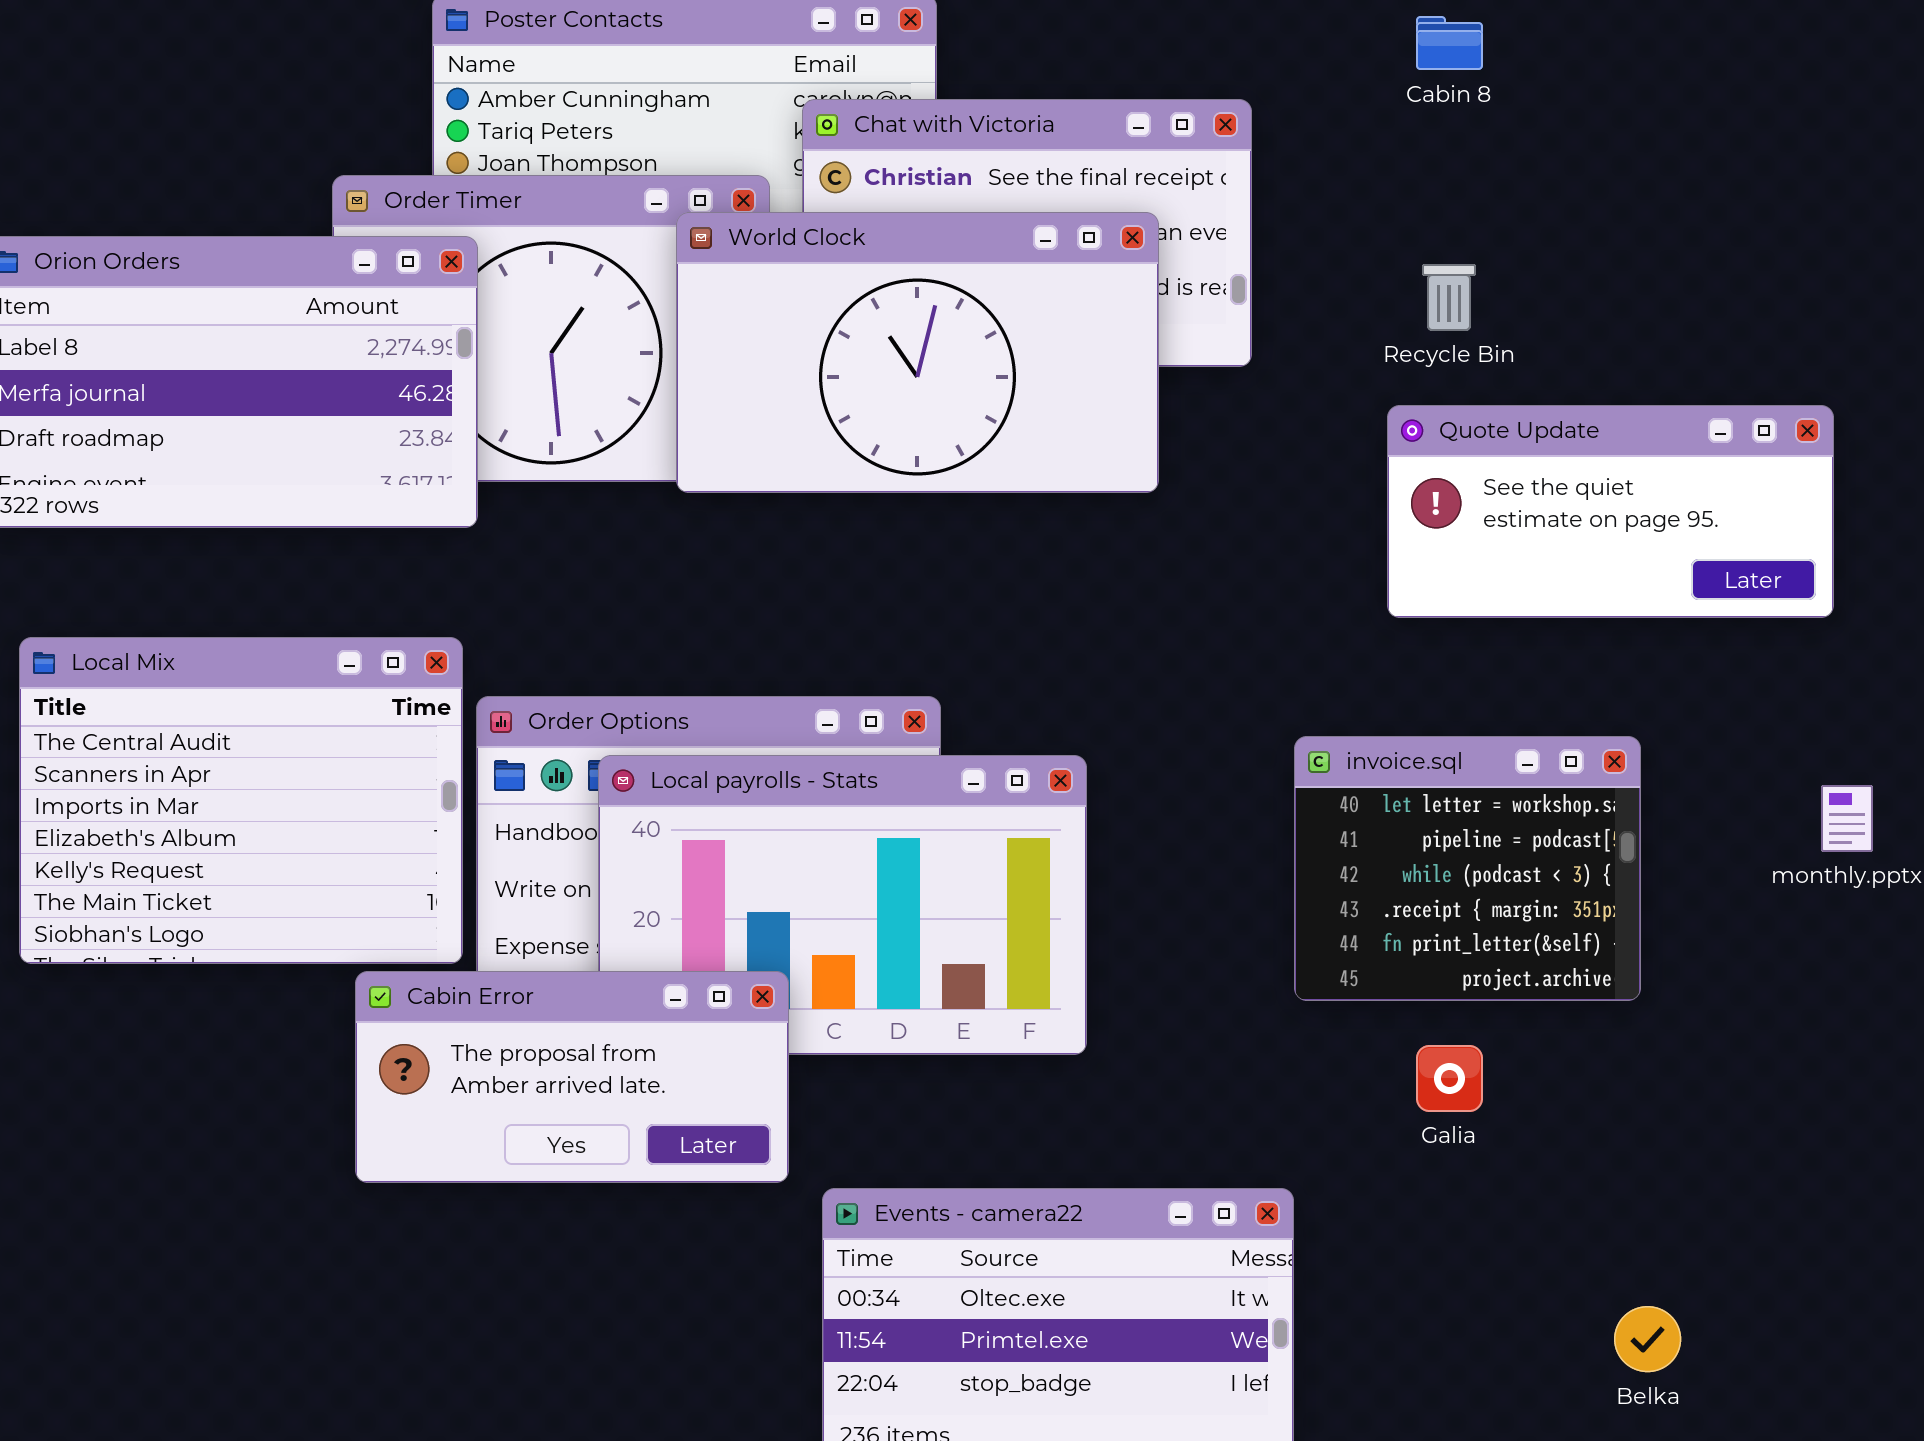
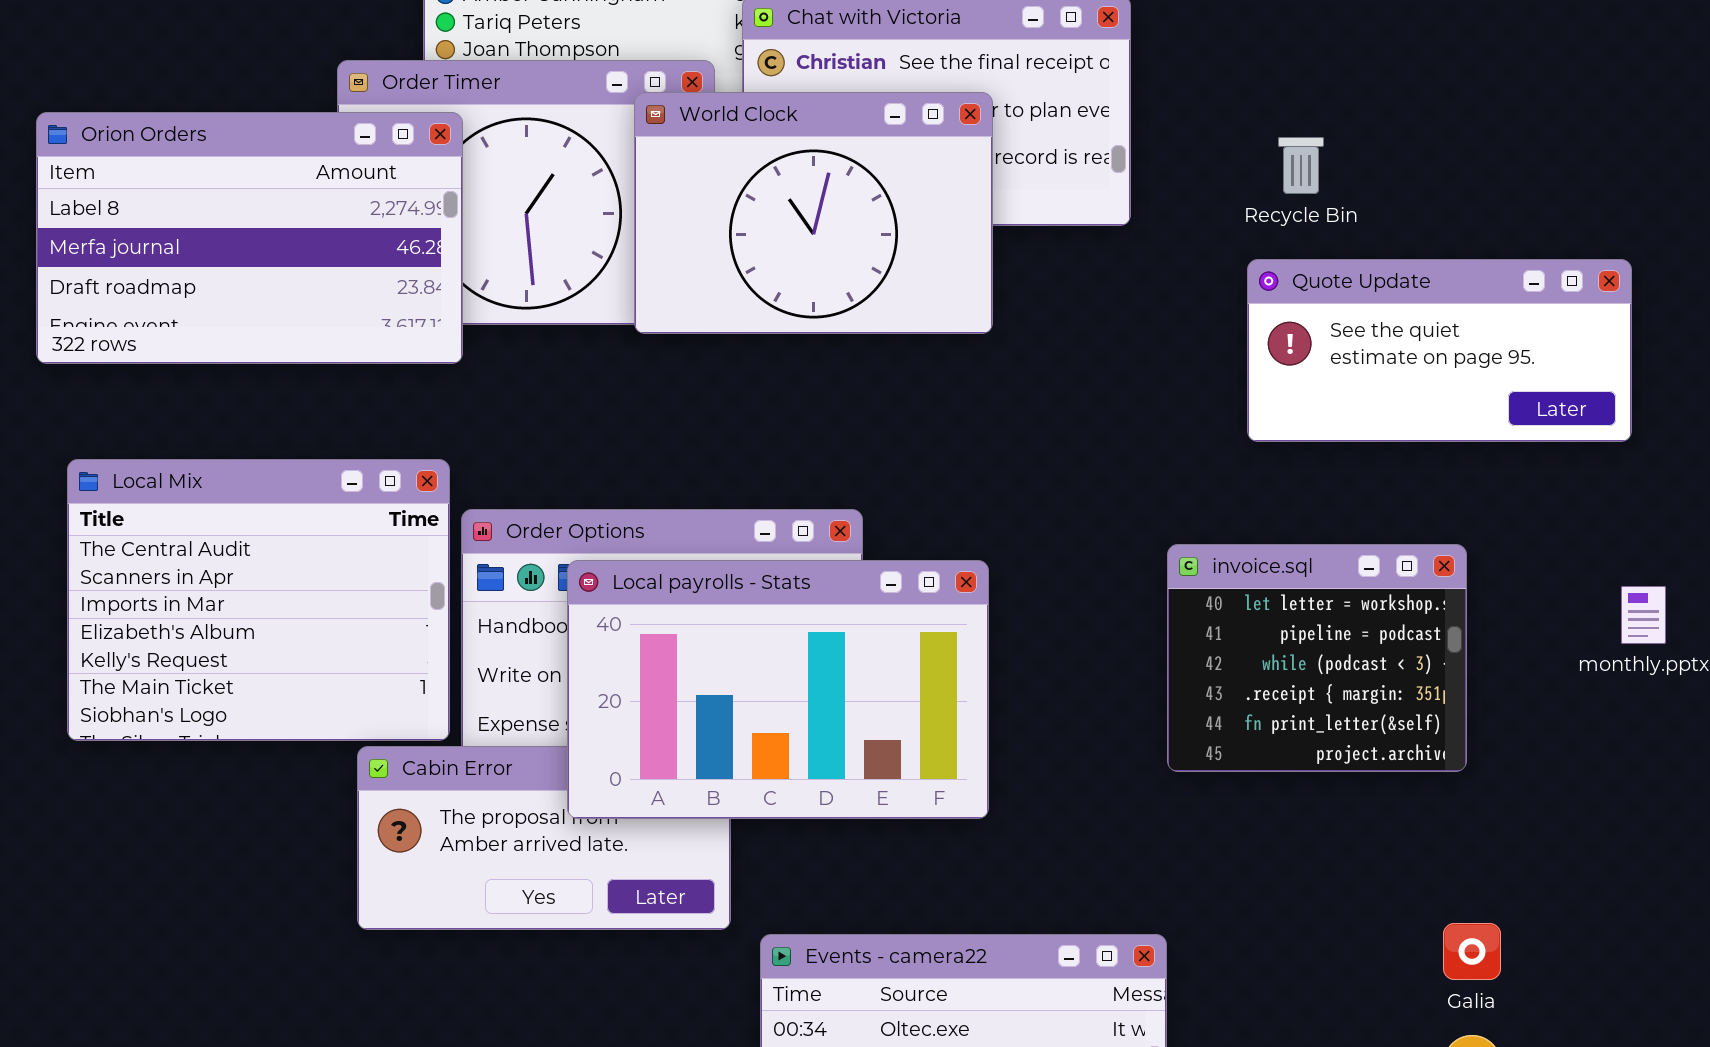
World Clock: [676,212,1159,493] -> [634,92,993,334], resized
Local payrolls - Stats: [598,755,1087,1055] -> [567,560,989,819], raised
Galia: [1416,1045,1483,1112] -> [1443,923,1501,980], moved

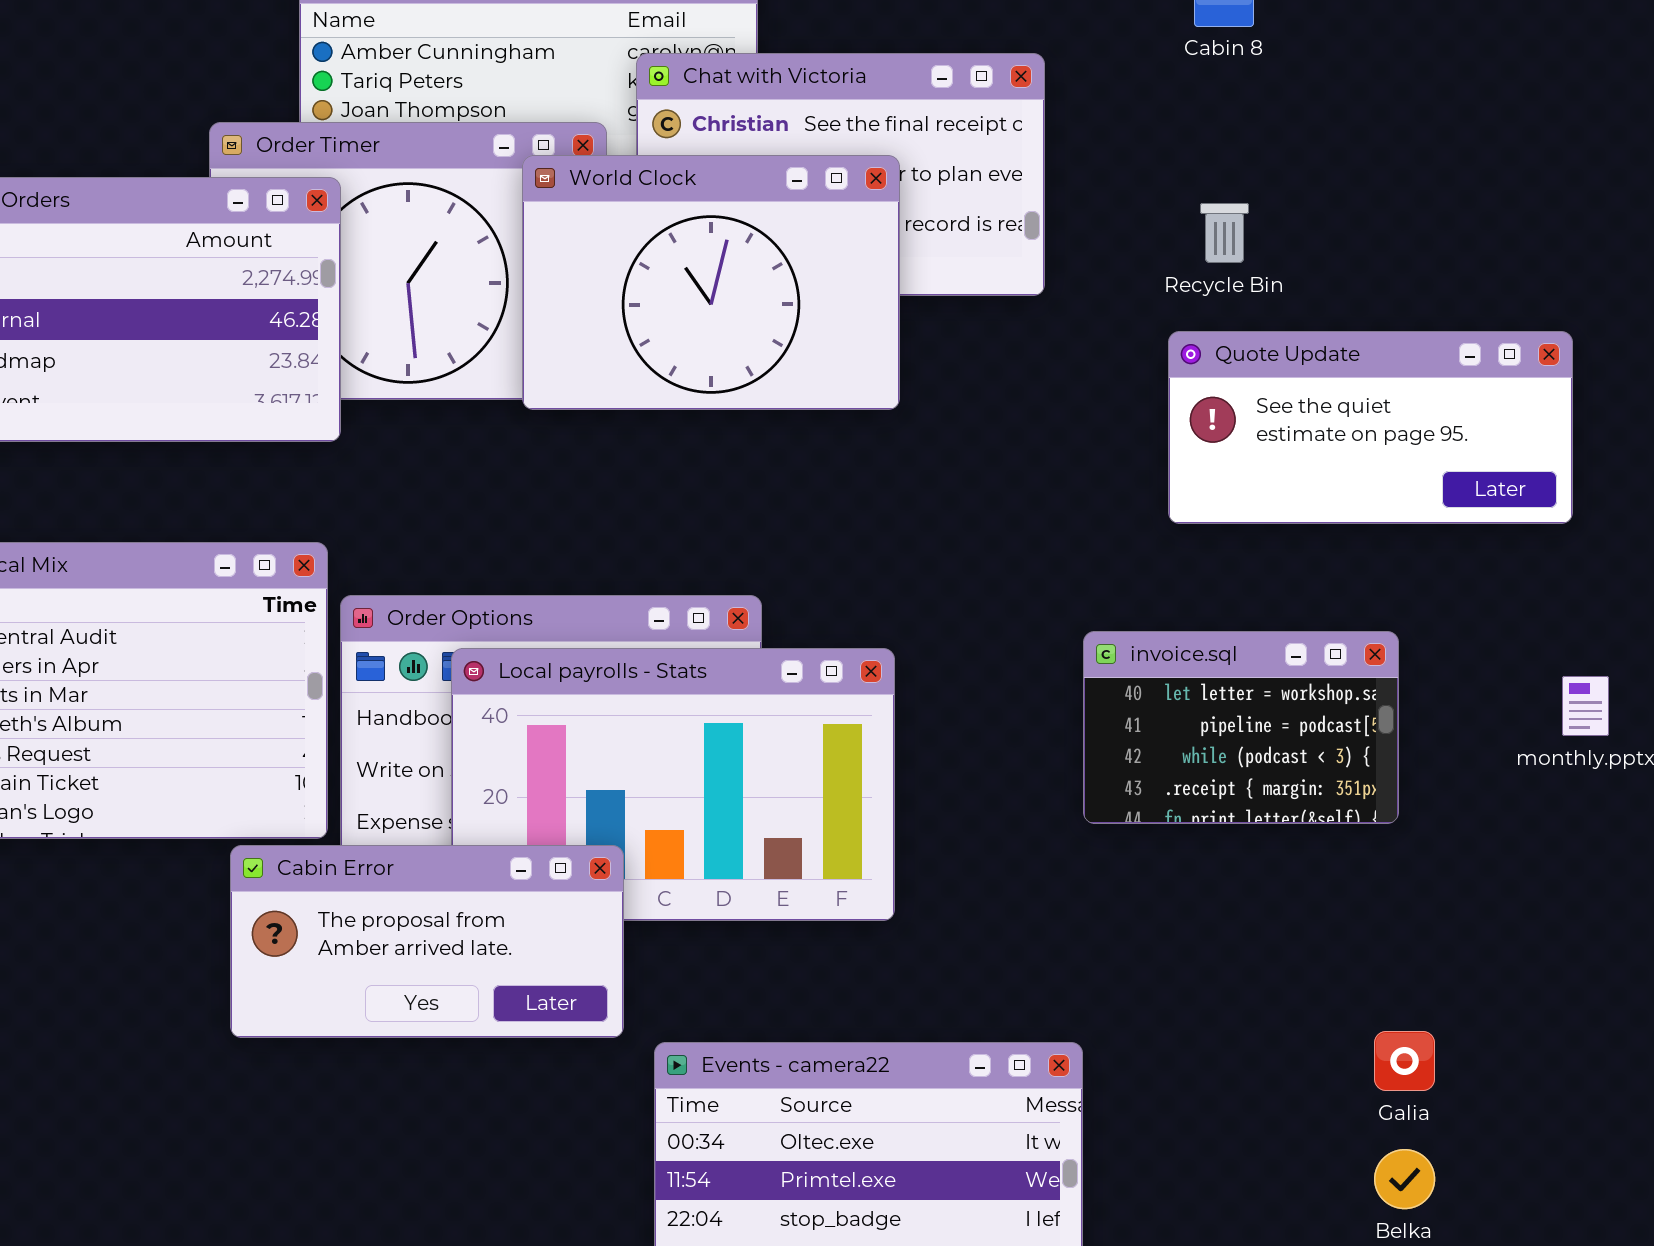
invoice.sql: [1167,544,1467,772] -> [1083,631,1399,824], resized
Cabin Error: [357,746,731,930] -> [230,845,624,1038], raised

